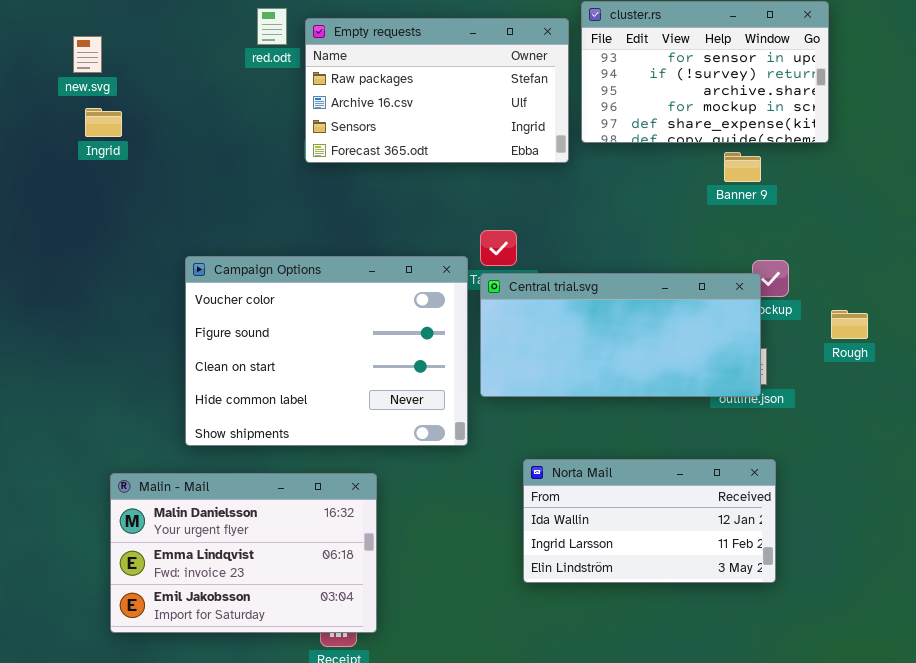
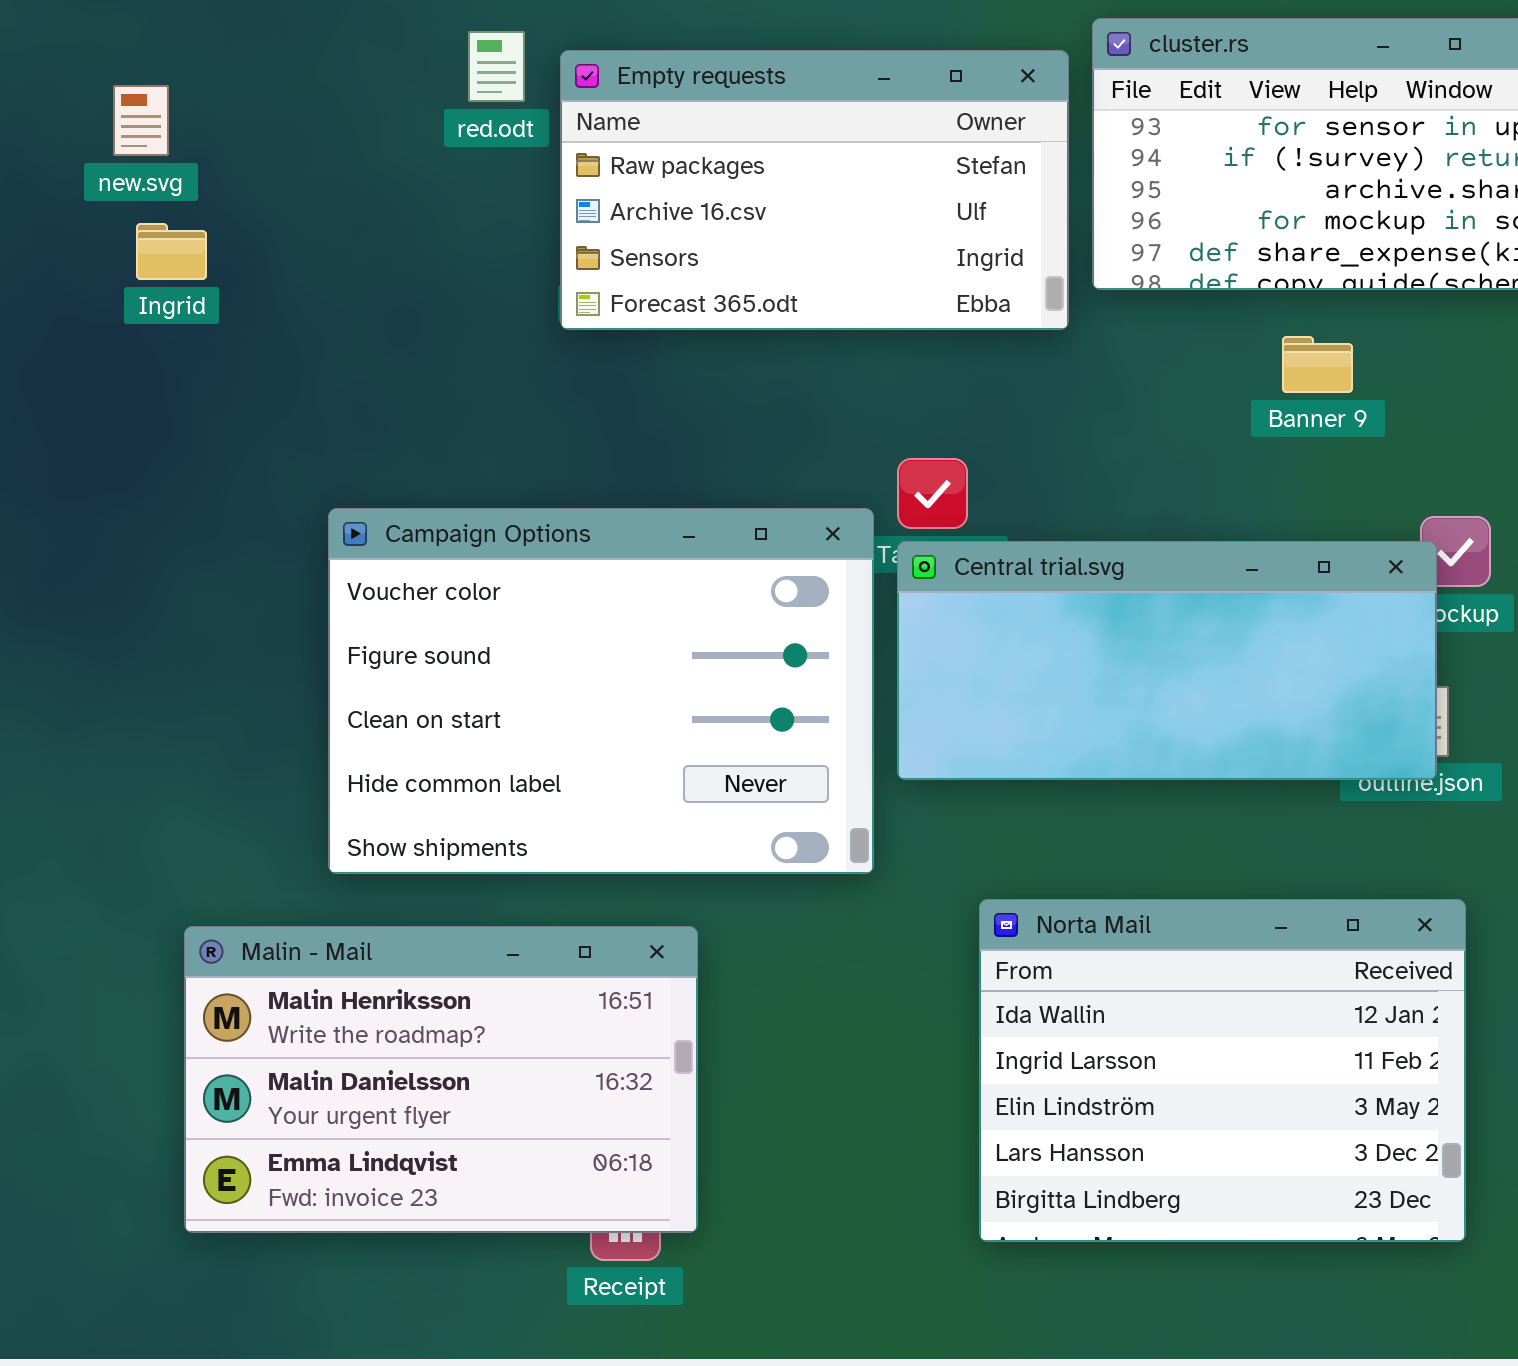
Banner 9: [724,152,761,182] -> [1282,336,1353,393], moved
Norta Mail: [523,459,776,583] -> [979,899,1466,1242], resized
Malin - Mail: [110,473,377,633] -> [184,926,698,1233], scrolled up 1 row

